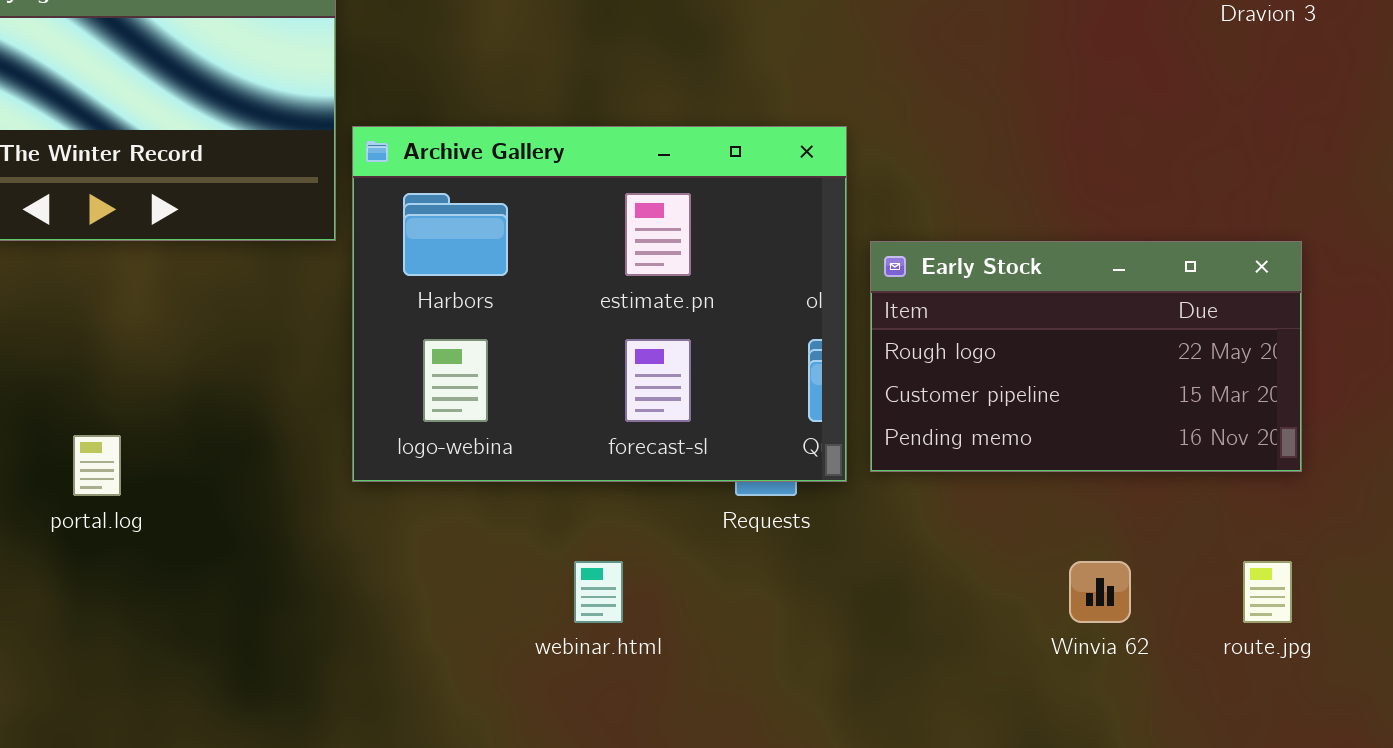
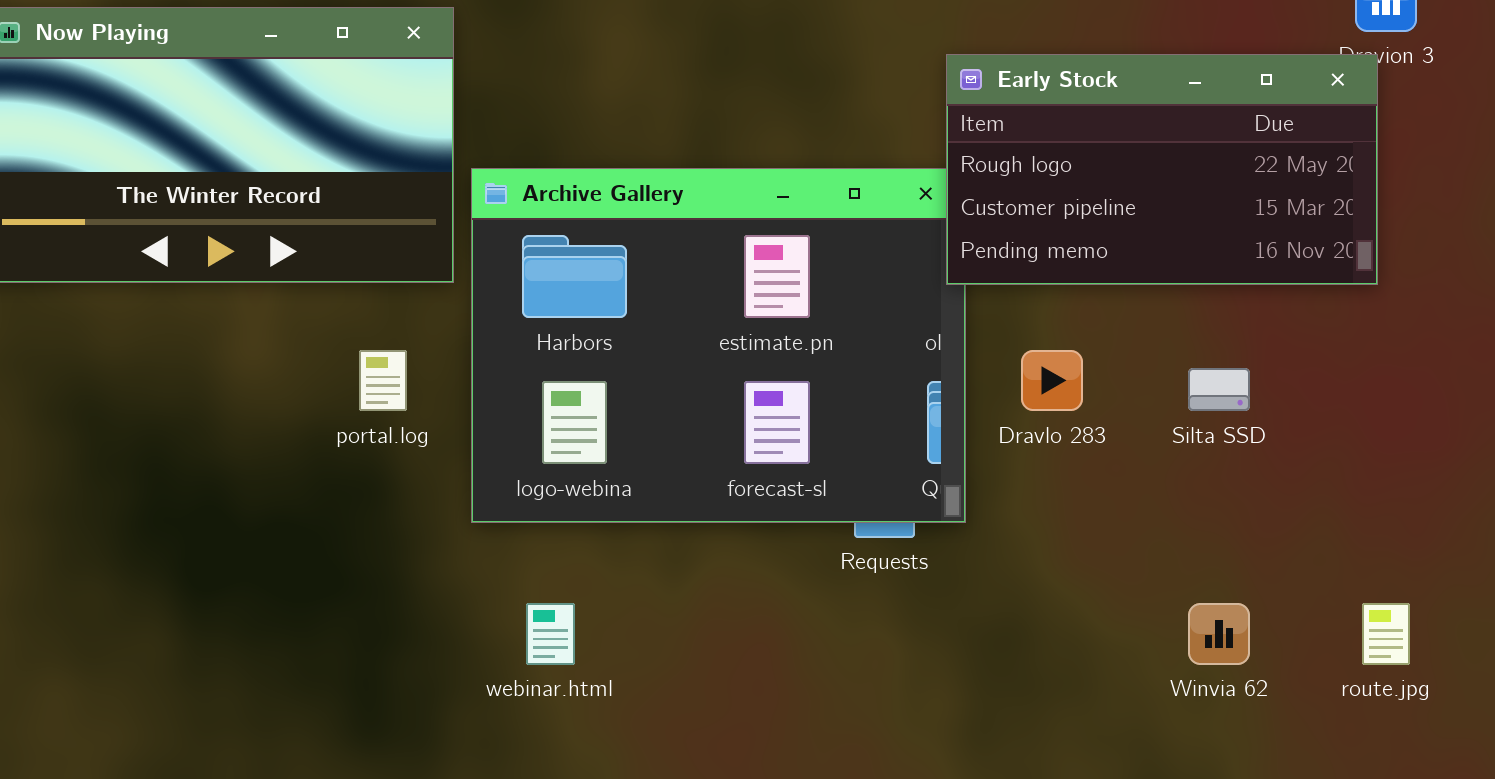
Early Stock: [870,241,1302,472] -> [946,54,1378,285], moved
portal.log: [73,435,121,496] -> [359,350,407,411], moved
webinar.html: [574,561,623,623] -> [526,603,575,665], moved

